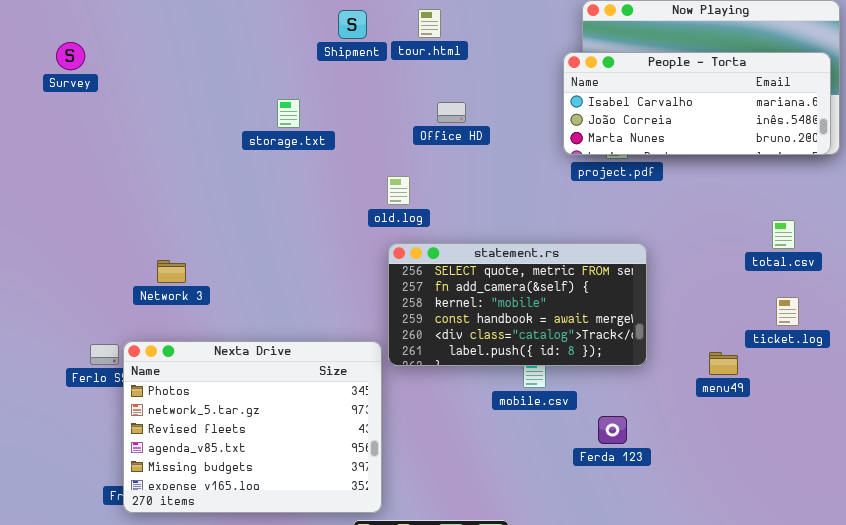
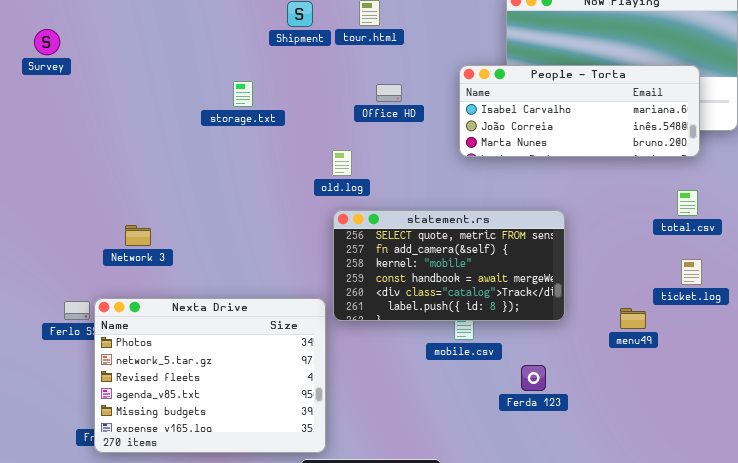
People - Torta: [563,52,831,155] -> [459,65,700,157], moved

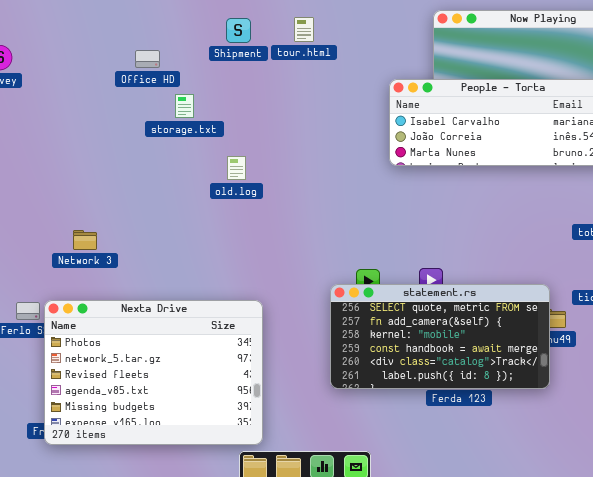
Office HD: [376,84,402,102] -> [135,50,160,68], moved
old.log: [332,150,352,176] -> [227,156,246,180], moved
statement.rs: [333,210,565,321] -> [330,284,550,389], moved

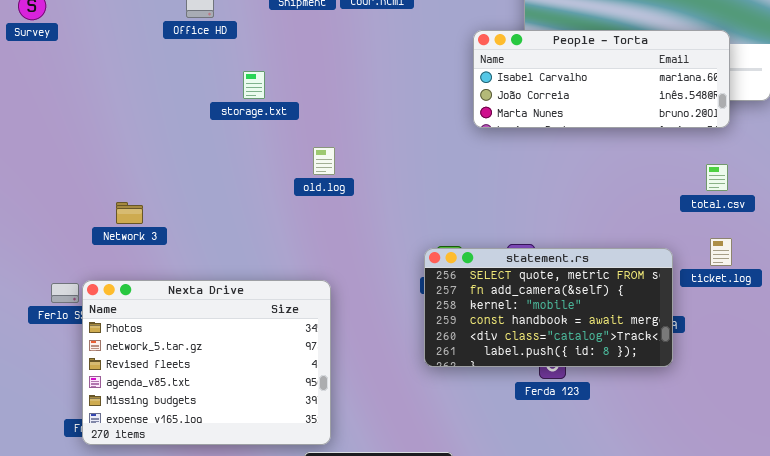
storage.txt: [175,94,194,118] -> [243,71,265,99], moved
old.log: [227,156,246,180] -> [313,147,335,175], moved
statement.rs: [330,284,550,389] -> [424,248,673,367], moved

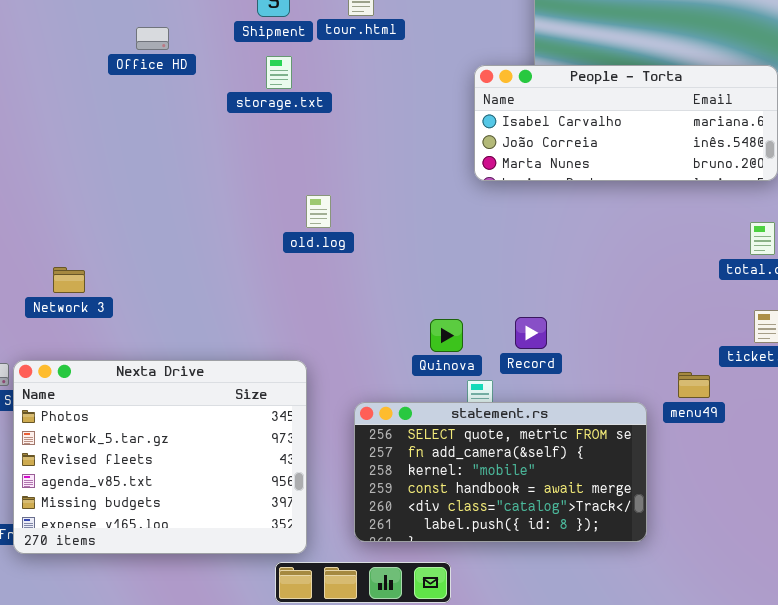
storage.txt: [243,71,265,99] -> [266,56,292,89], moved
old.log: [313,147,335,175] -> [306,195,331,228], moved
statement.rs: [424,248,673,367] -> [354,402,647,542], moved

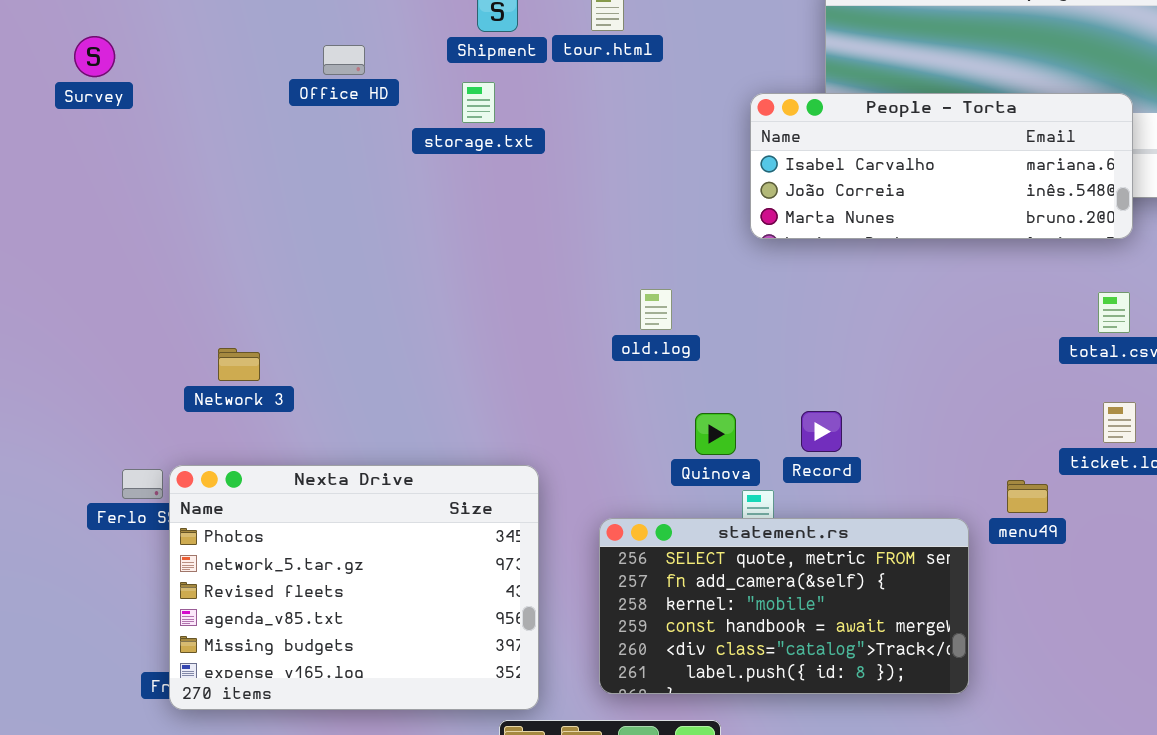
storage.txt: [266,56,292,89] -> [462,82,495,123], moved
old.log: [306,195,331,228] -> [640,289,672,330], moved

